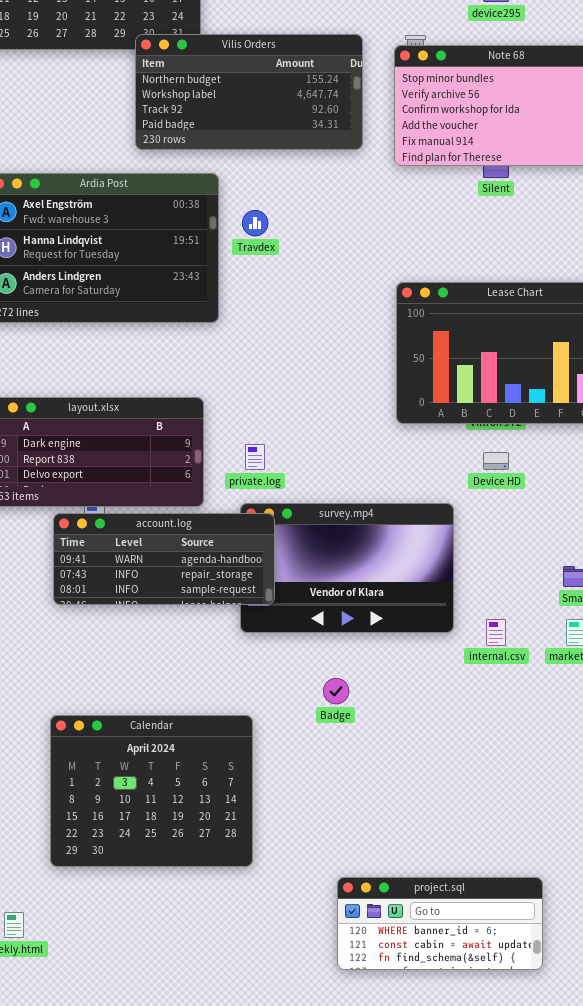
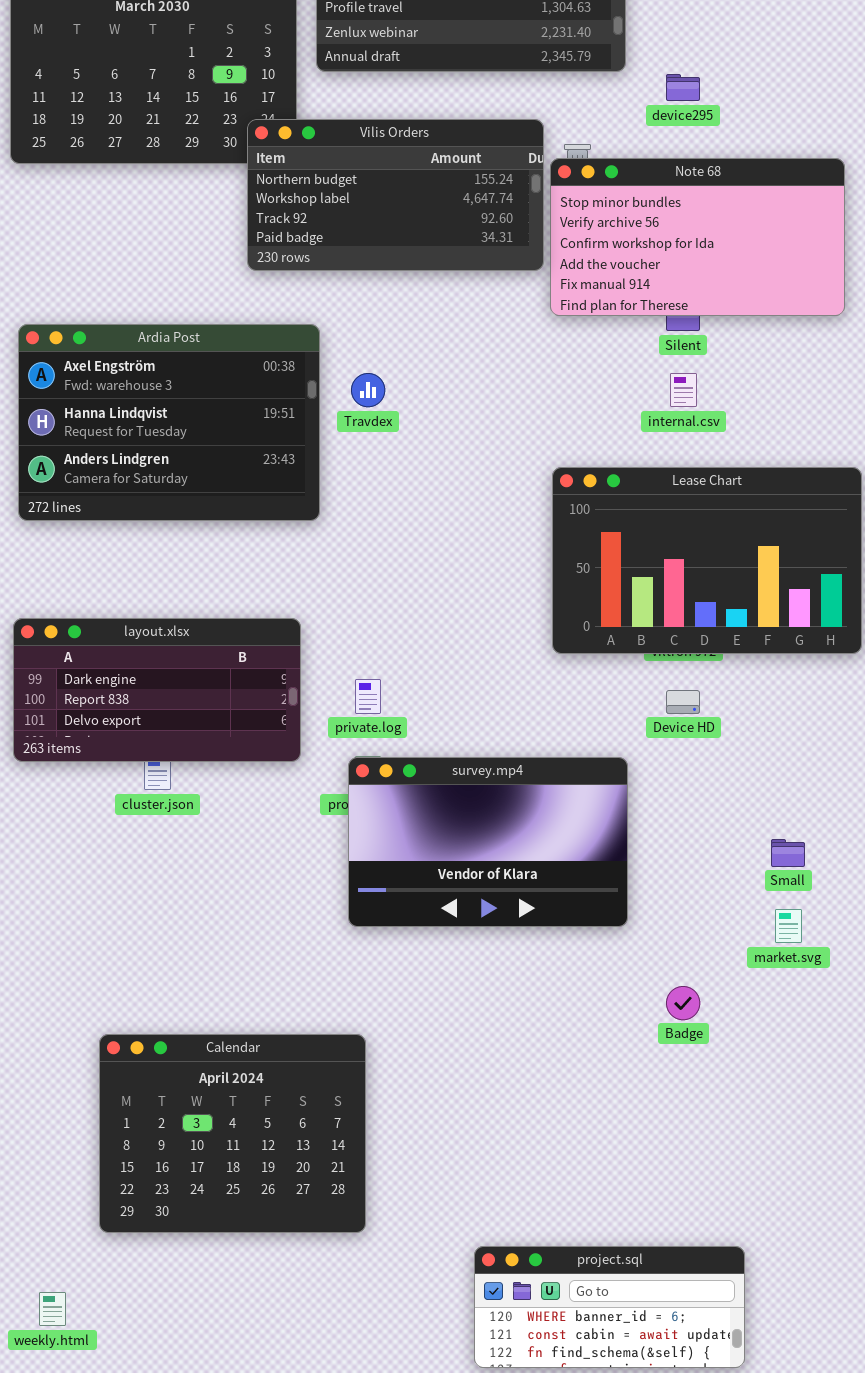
Vilis Orders: [135,34,363,150] -> [247,119,544,271], moved
account.log: [53,513,275,605] -> none, closed
internal.csv: [486,619,506,646] -> [670,373,697,407], moved
Badge: [323,678,349,704] -> [666,986,700,1020], moved

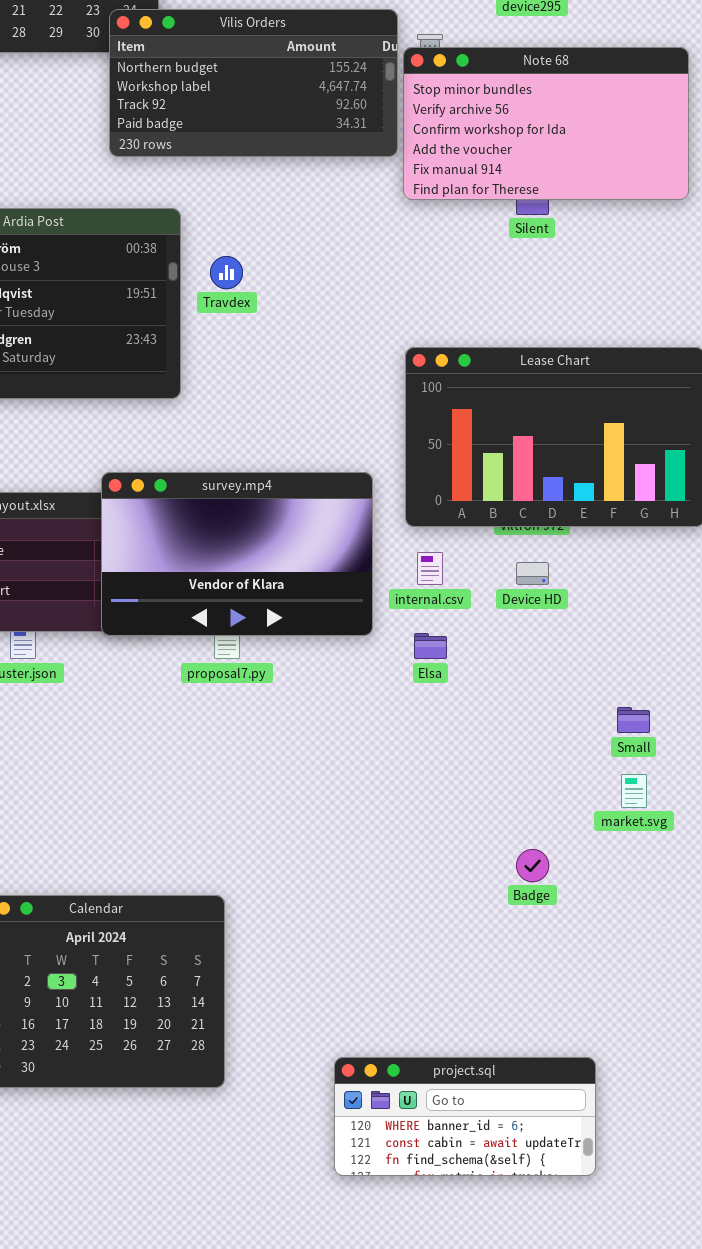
internal.csv: [670,373,697,407] -> [417,552,443,585], moved
survey.mp4: [348,757,628,927] -> [101,472,373,636], moved
project.sql: [474,1246,745,1368] -> [334,1057,596,1176], moved

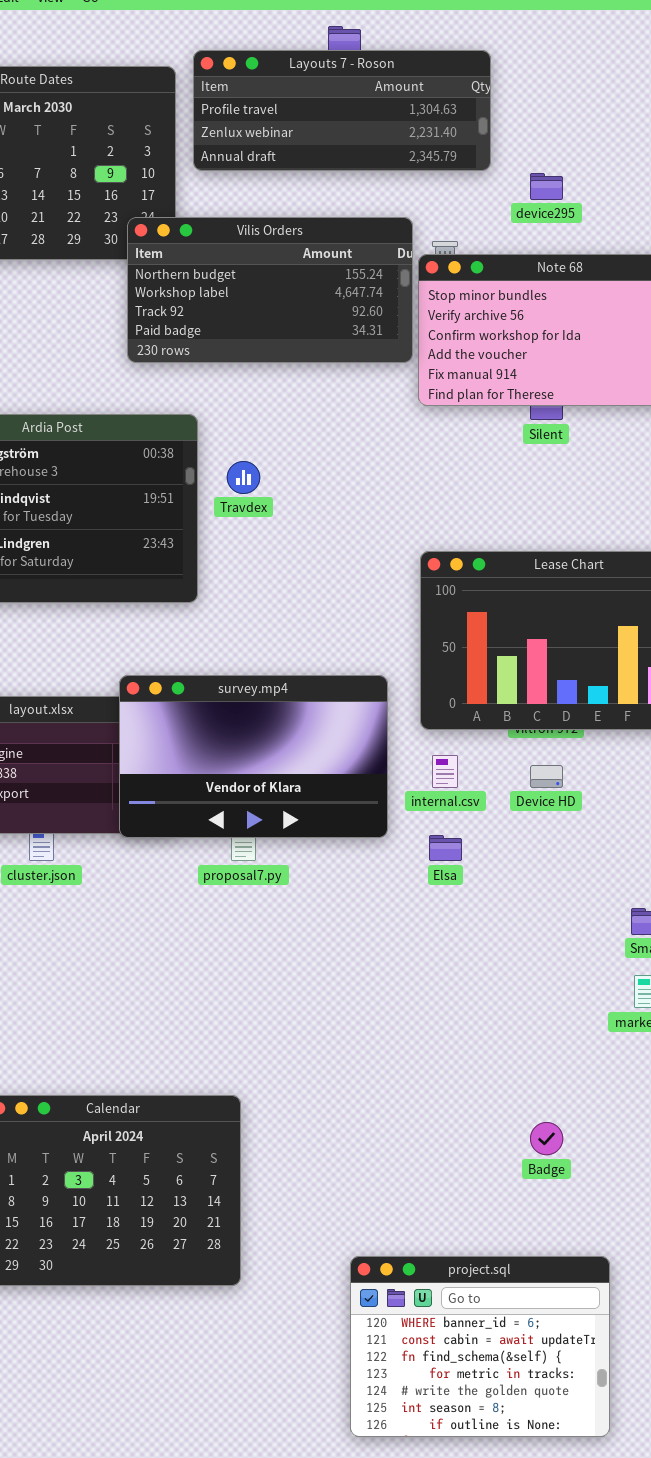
Badge: [516,849,549,882] -> [530,1122,563,1155], moved
project.sql: [334,1057,596,1176] -> [350,1256,610,1437], resized

